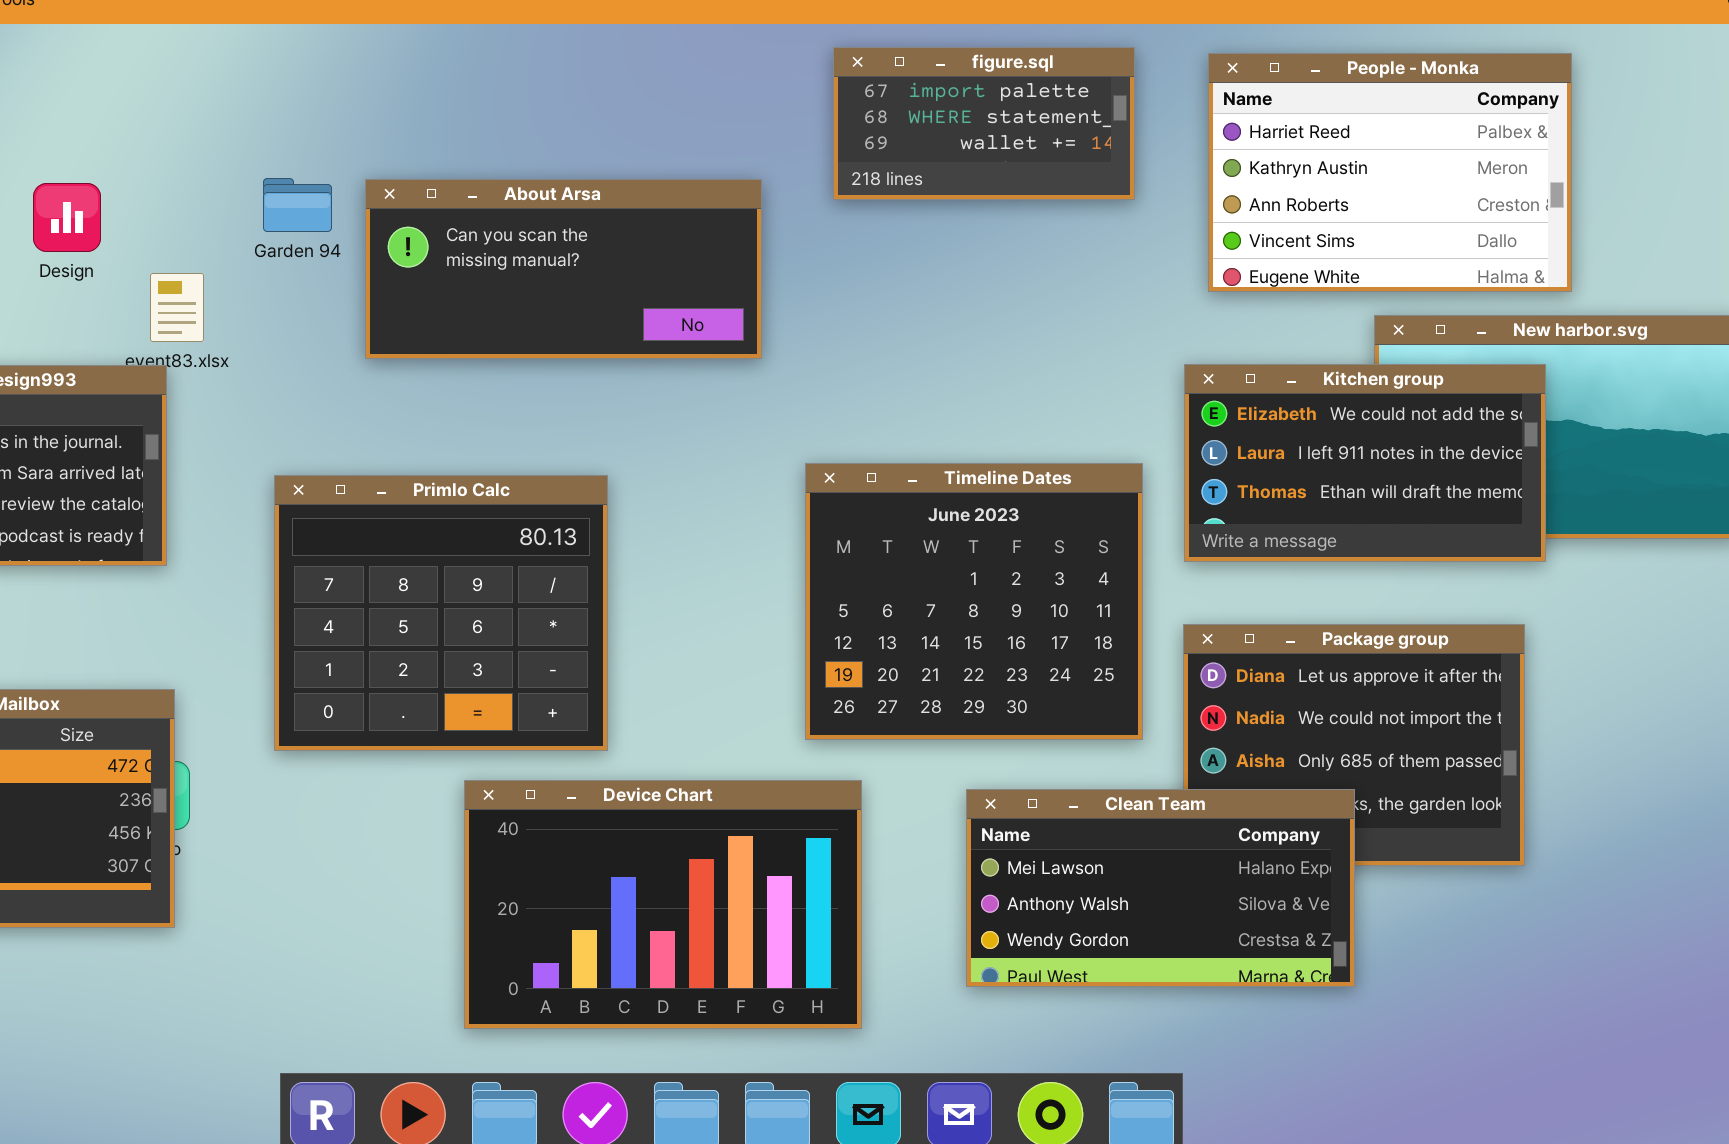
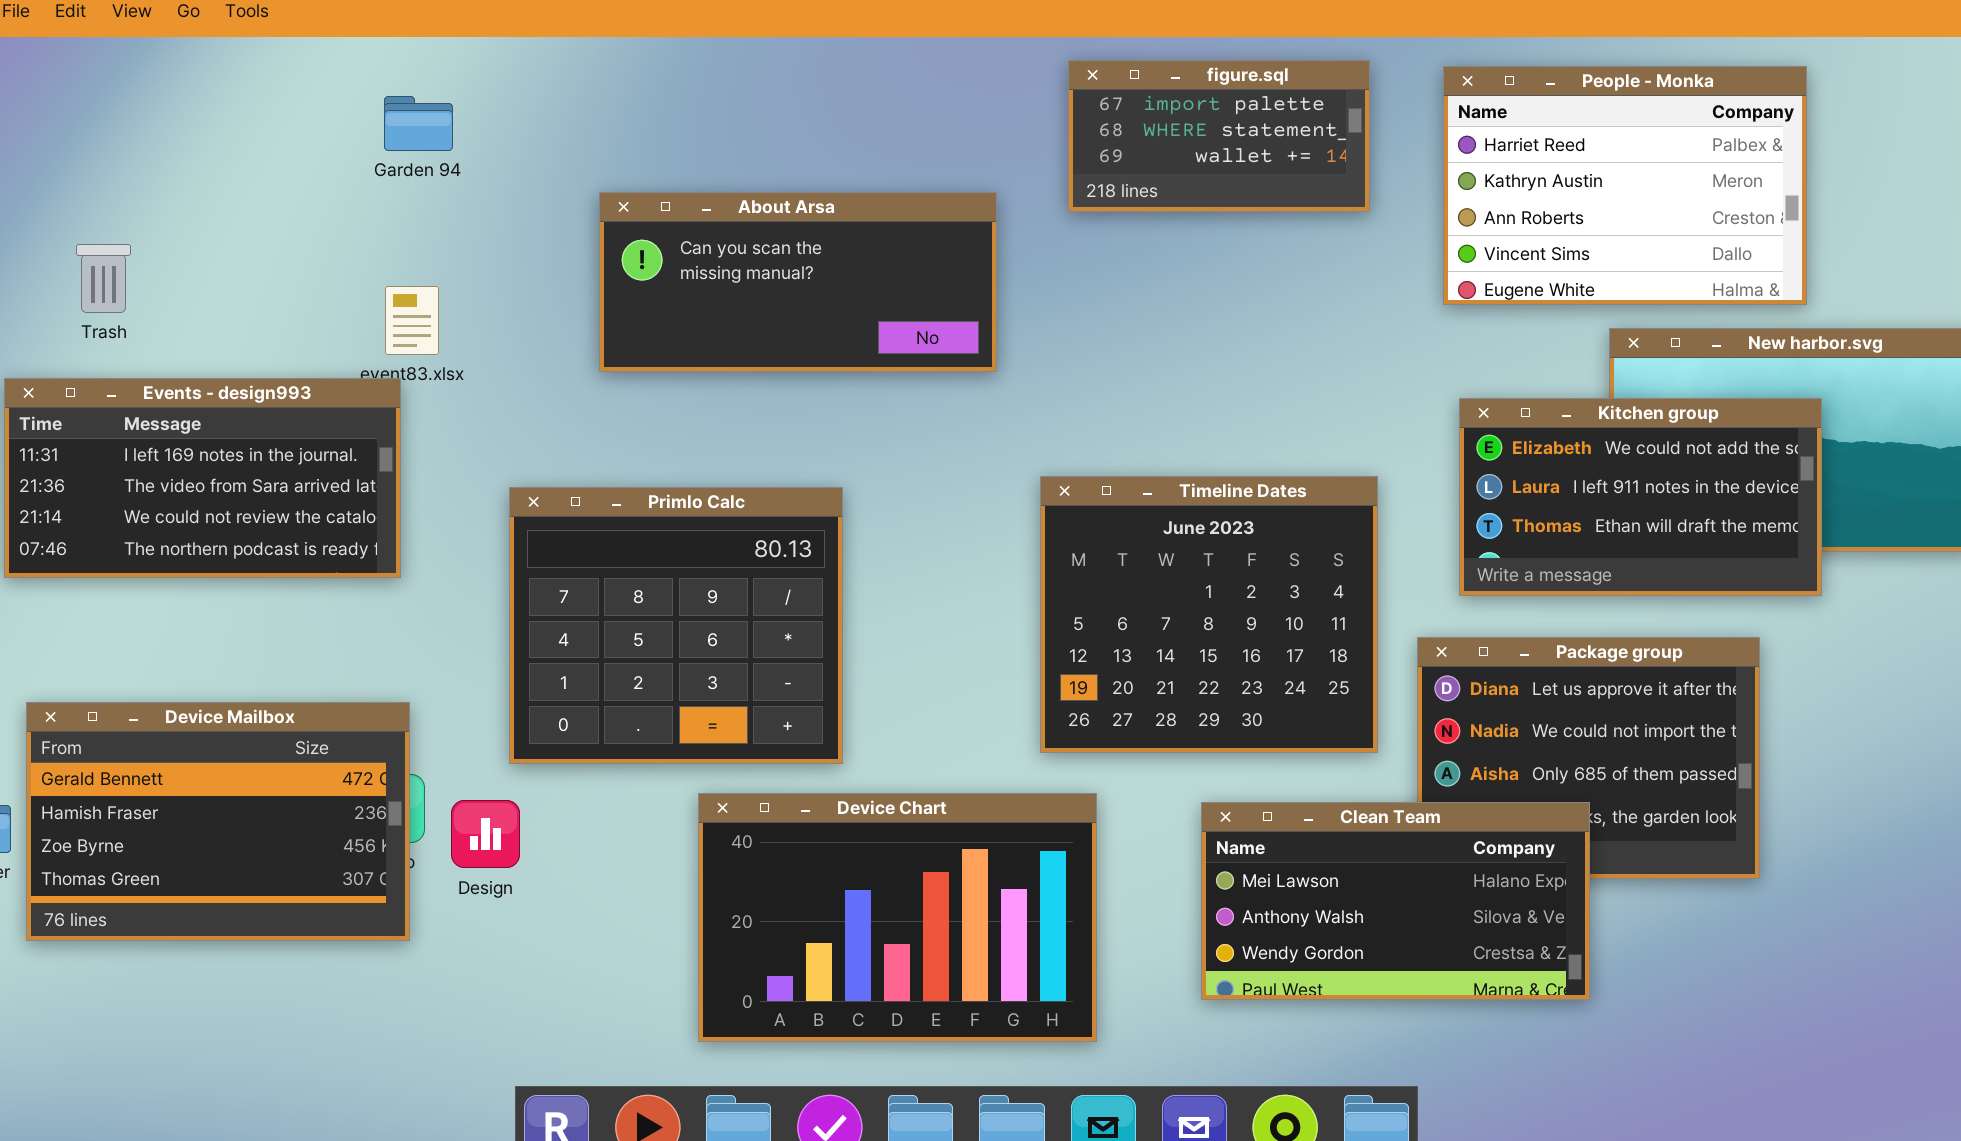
Garden 94: [263,178,332,232] -> [384,96,453,151], moved
Design: [33,183,101,252] -> [451,800,520,868], moved
Kitchen group: [1184,364,1546,562] -> [1459,398,1822,596], moved

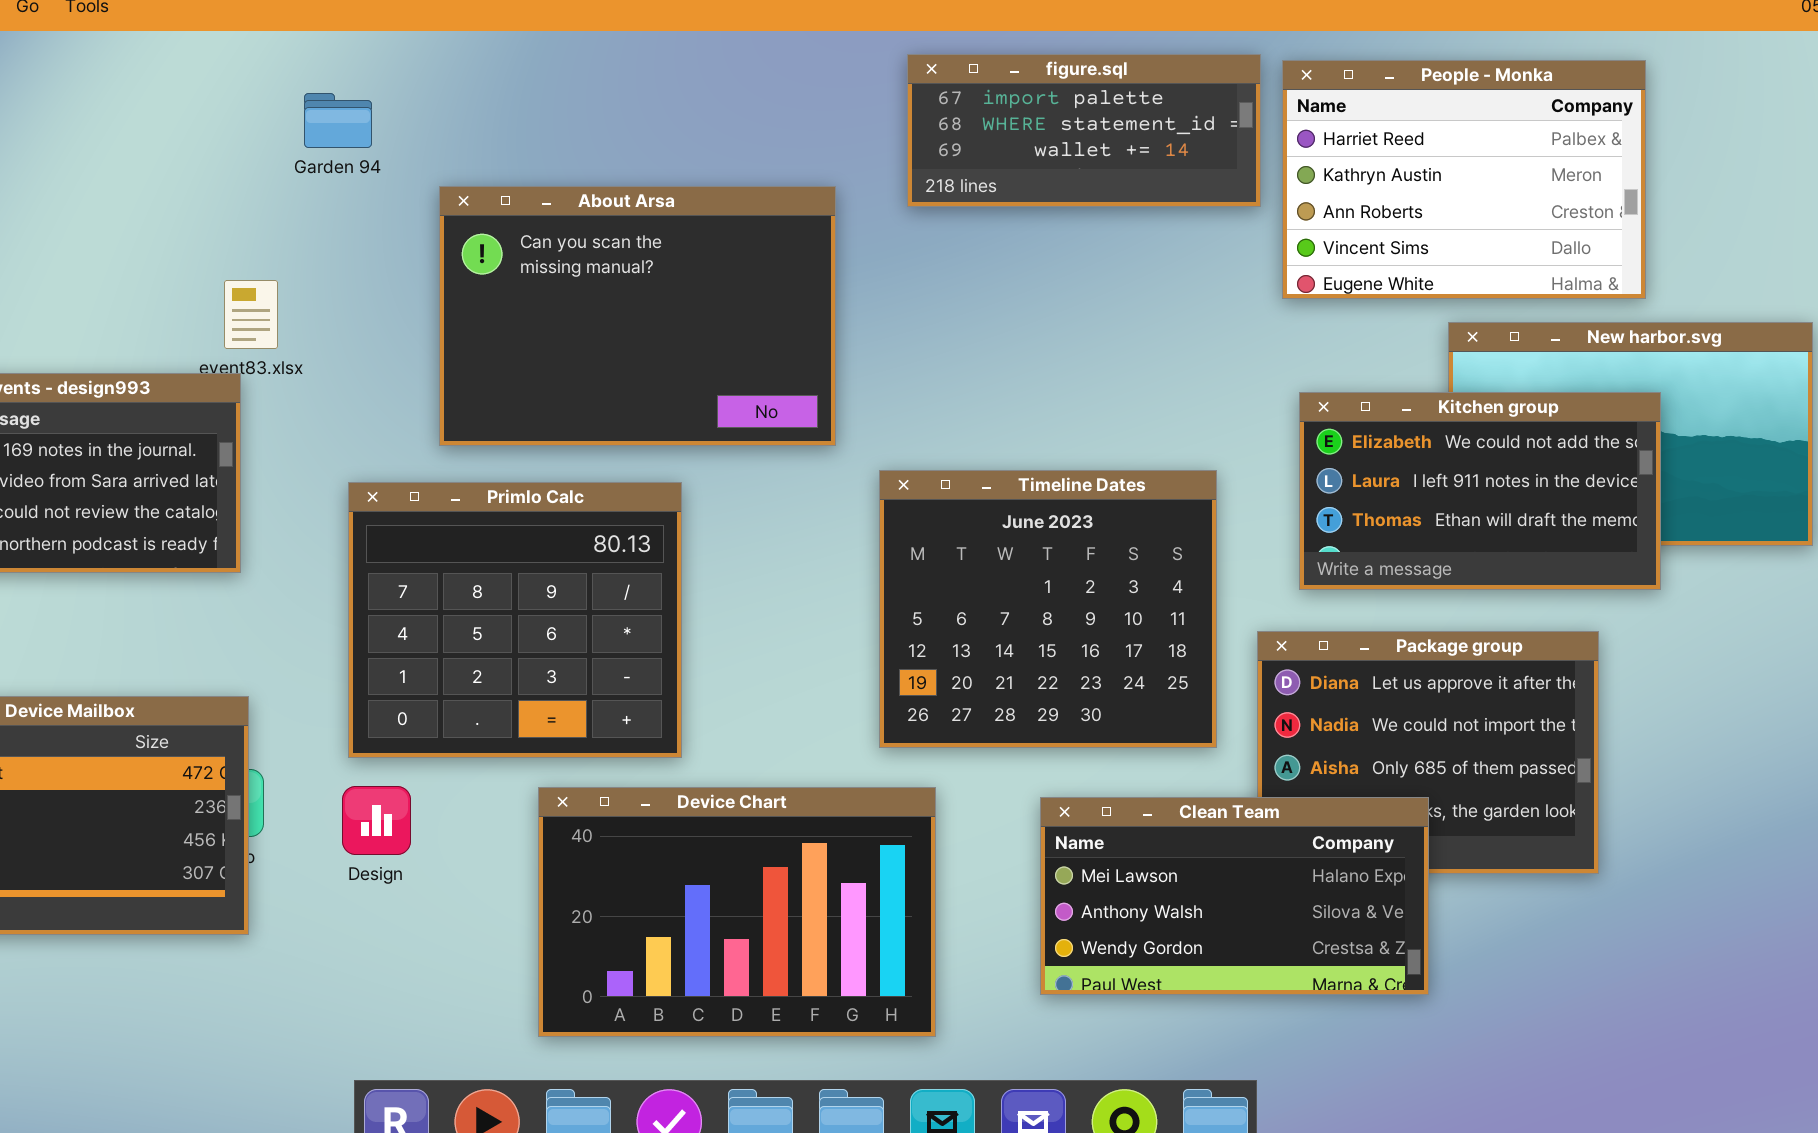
figure.sql: [1068,60,1370,212] -> [907,54,1261,207], resized
Garden 94: [384,96,453,151] -> [304,93,372,148], moved
About Arsa: [599,192,997,372] -> [439,186,836,446], resized
Design: [451,800,520,868] -> [342,786,411,855], moved

